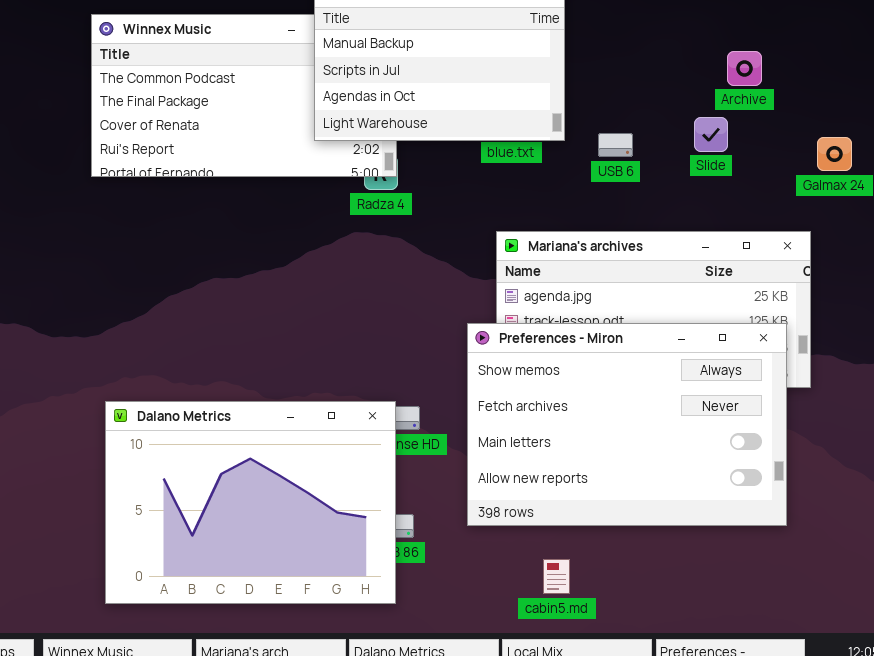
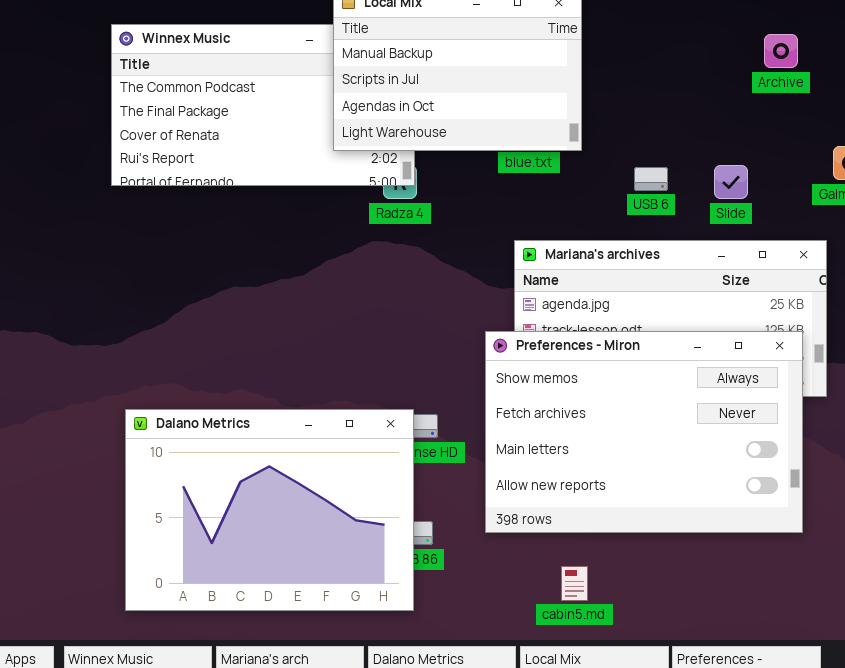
Archive: [727,51,762,86] -> [764,34,798,68], moved
Slide: [694,117,728,152] -> [714,165,748,199], moved
USB 6: [598,133,633,157] -> [634,167,668,191], moved

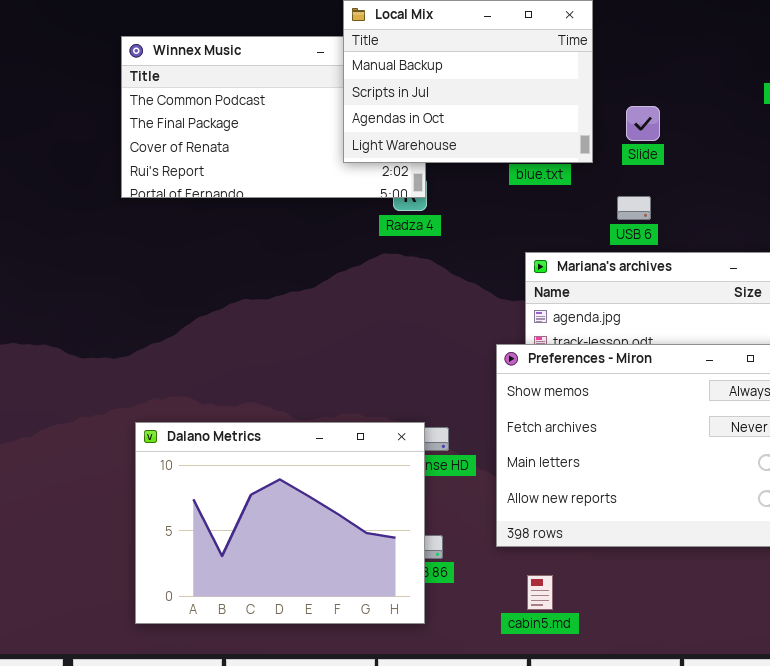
Slide: [714,165,748,199] -> [626,106,660,141], moved
USB 6: [634,167,668,191] -> [617,196,651,220], moved
cabin5.md: [561,566,588,601] -> [527,575,553,610], moved

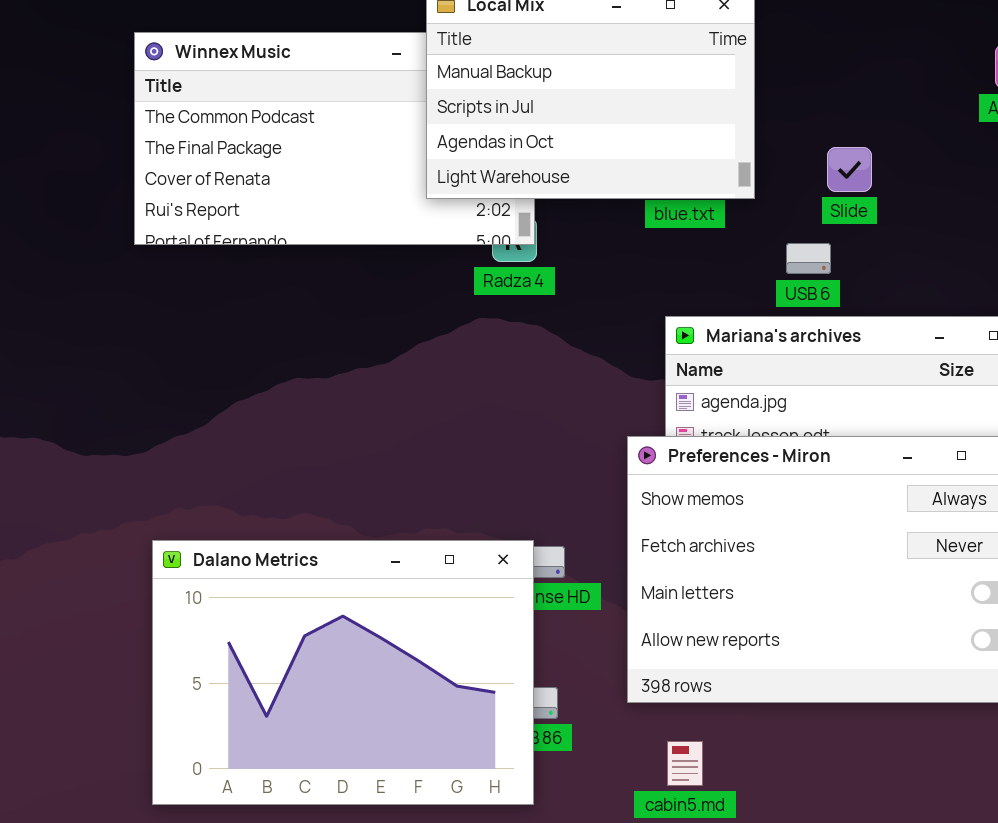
Slide: [626,106,660,141] -> [827,147,872,192], moved

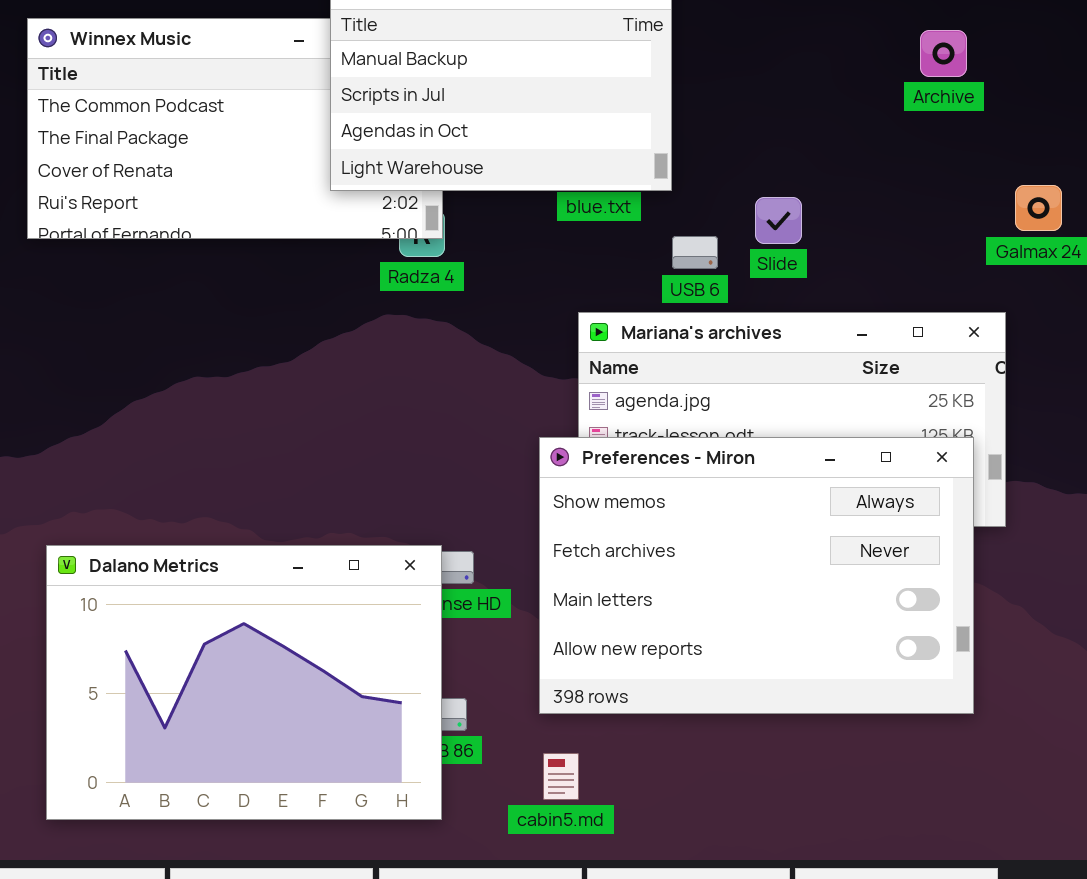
Slide: [827,147,872,192] -> [755,197,802,244], moved
USB 6: [786,243,831,274] -> [672,236,718,269], moved
cabin5.md: [667,741,703,786] -> [543,753,579,800], moved

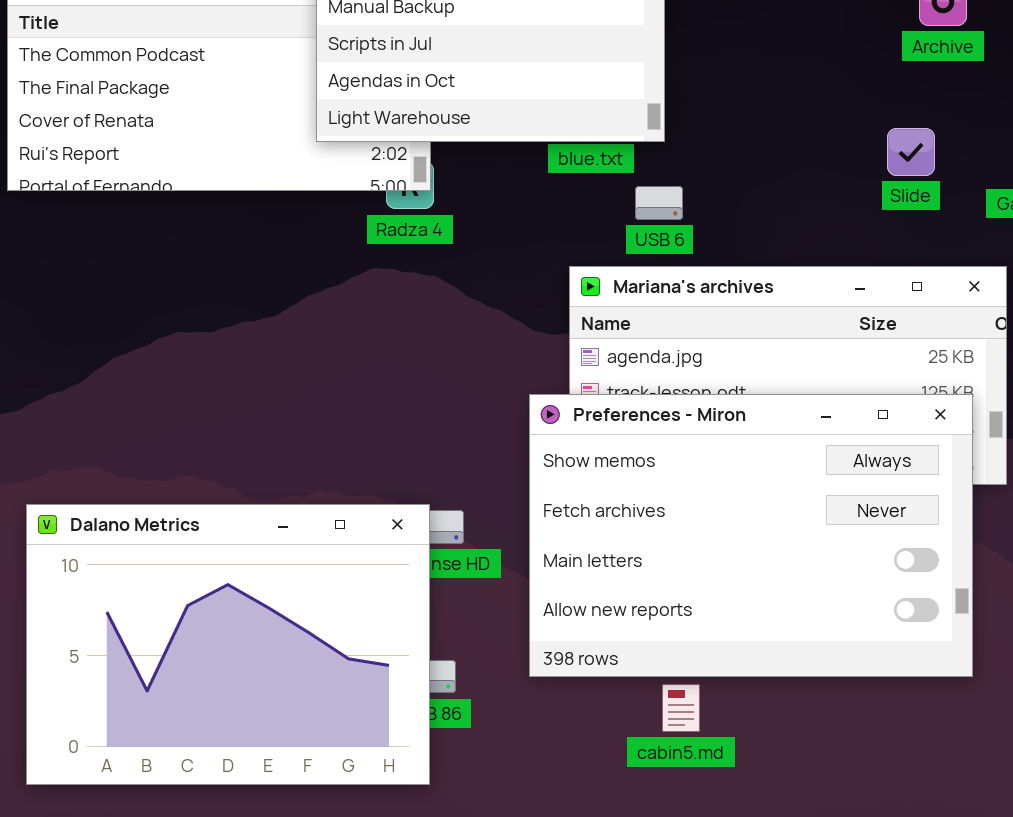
Slide: [755,197,802,244] -> [887,128,935,176], moved
USB 6: [672,236,718,269] -> [635,186,683,220], moved
cabin5.md: [543,753,579,800] -> [662,684,700,732], moved

